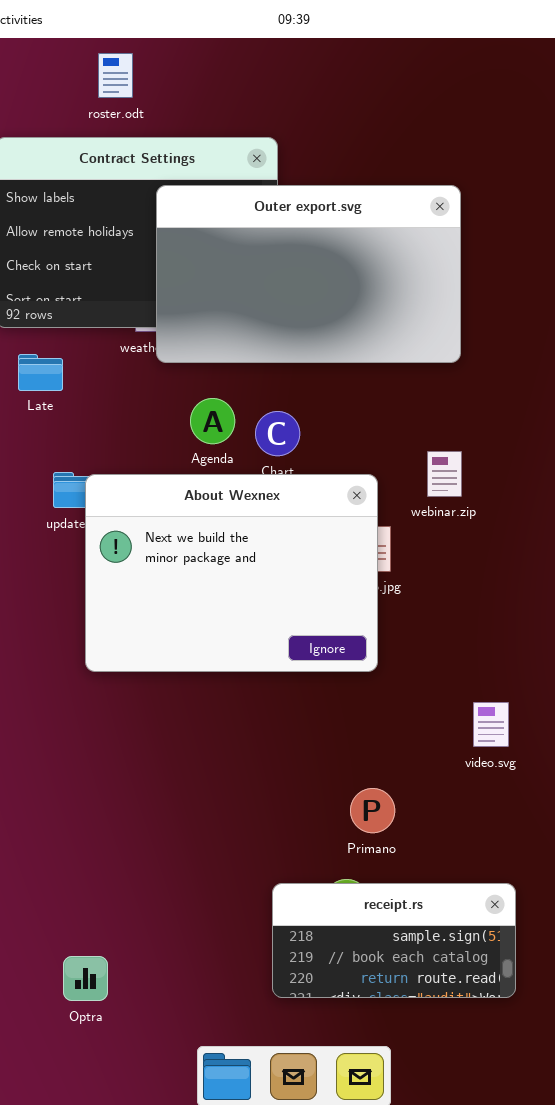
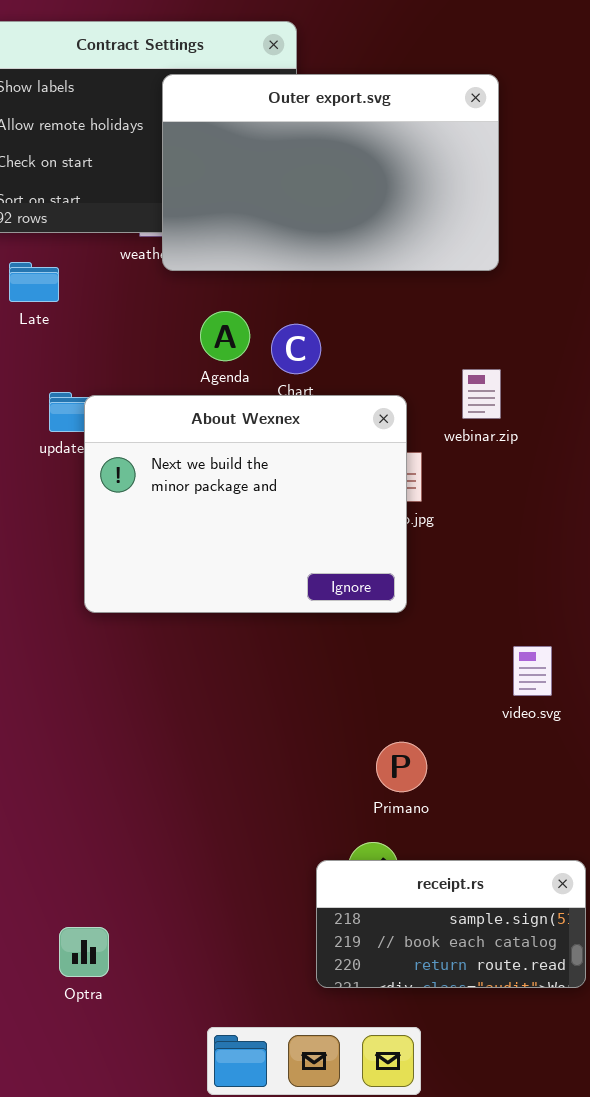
receipt.rs: [272,883,516,998] -> [316,860,586,988], moved

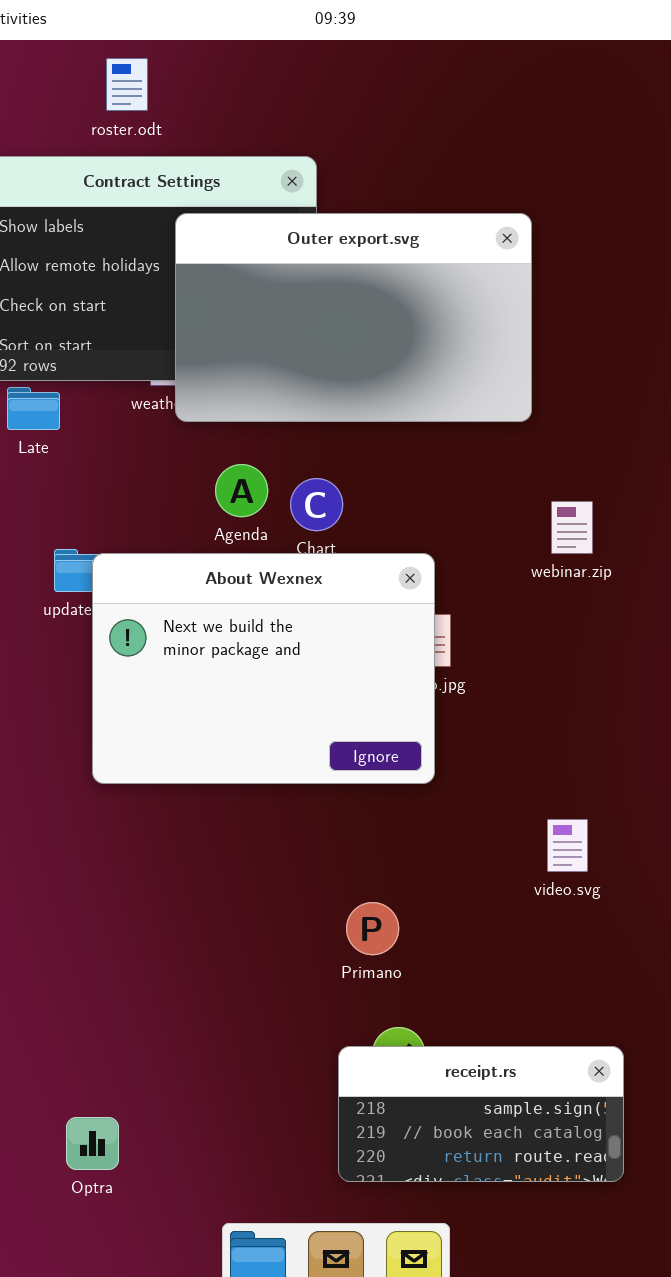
Late: [9,262,59,302] -> [7,387,60,430], moved
webinar.zip: [462,369,501,419] -> [551,501,593,554], moved
Primano: [376,742,427,792] -> [346,902,399,955], moved

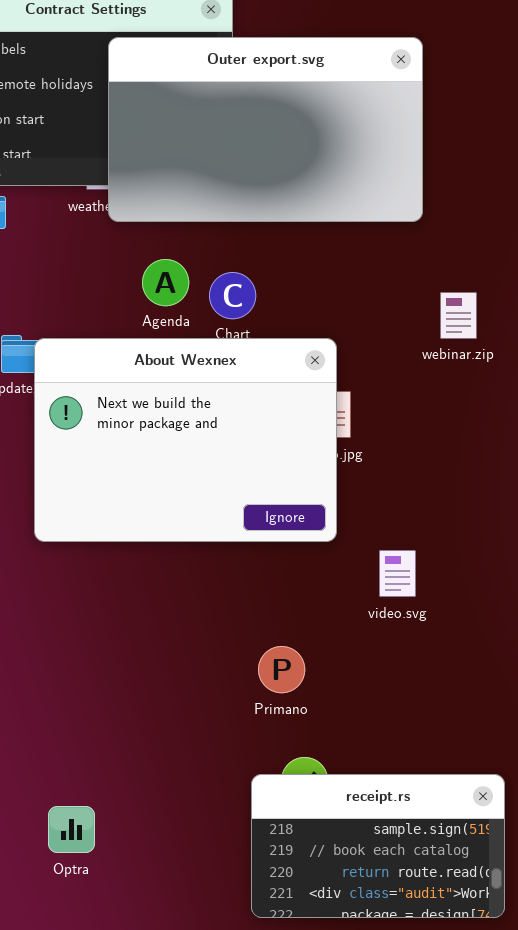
video.svg: [547,819,588,872] -> [379,550,416,597], moved
receipt.rs: [338,1046,624,1182] -> [251,774,505,918], resized
Optra: [66,1117,119,1170] -> [48,806,95,853], moved

